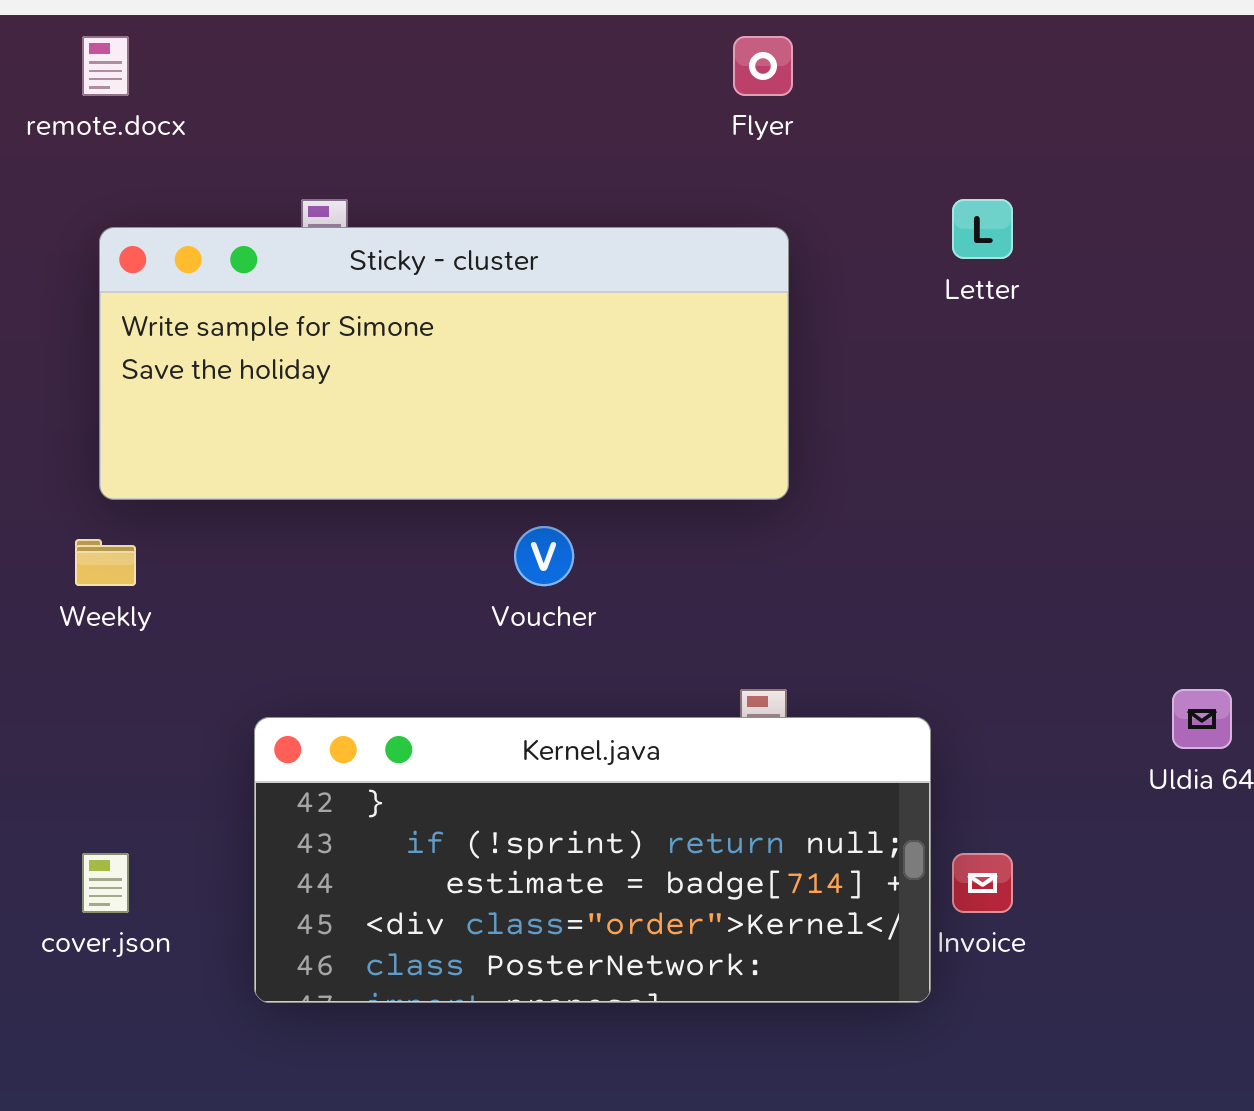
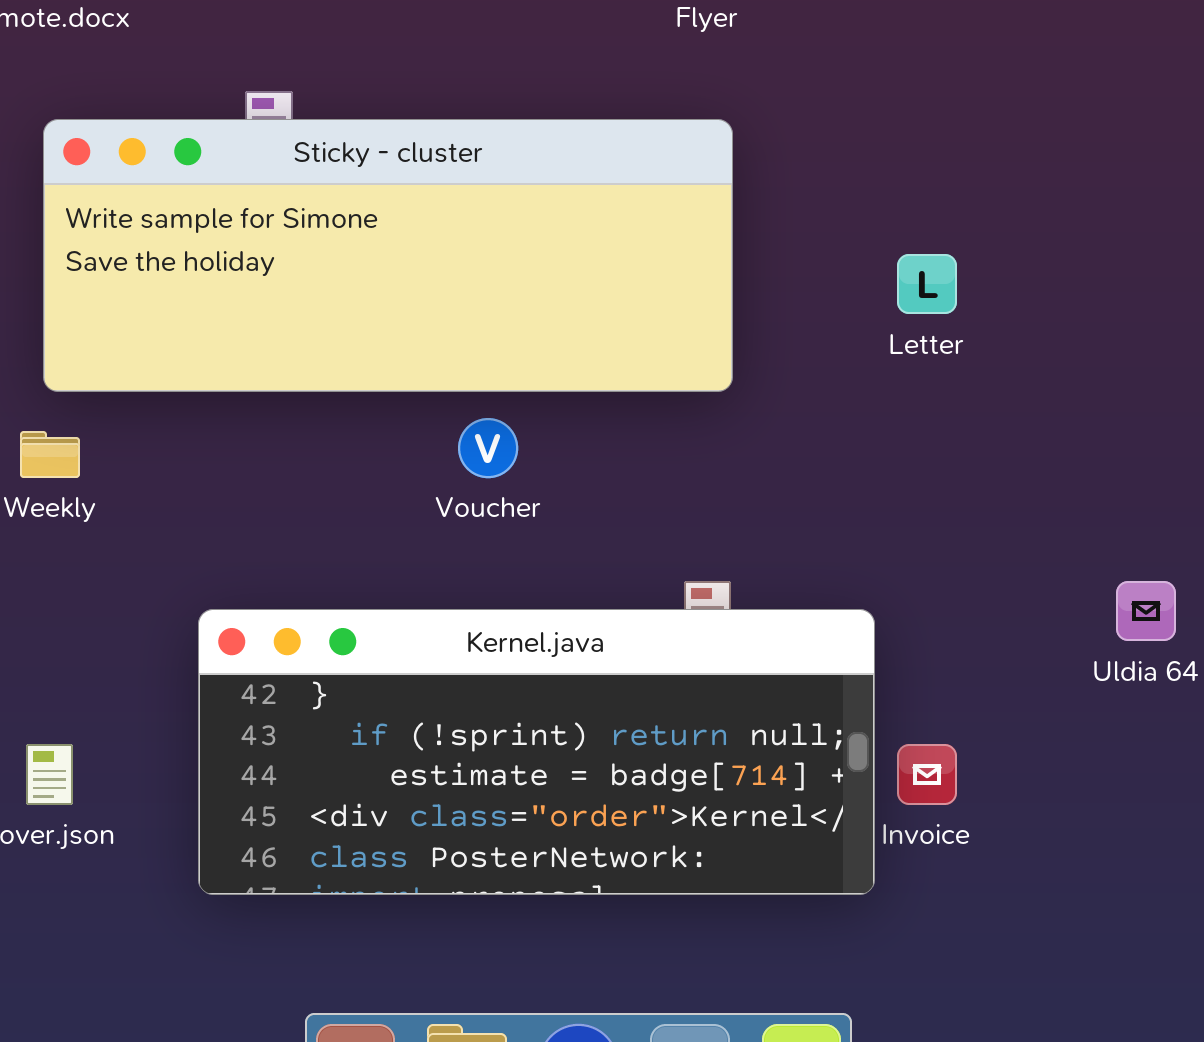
Letter: [952,199,1013,259] -> [897,254,957,314], moved

